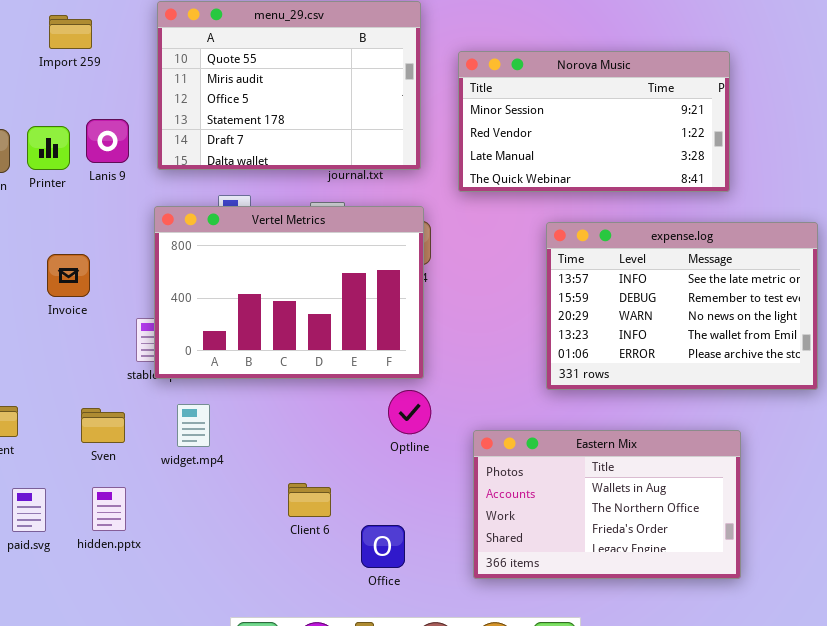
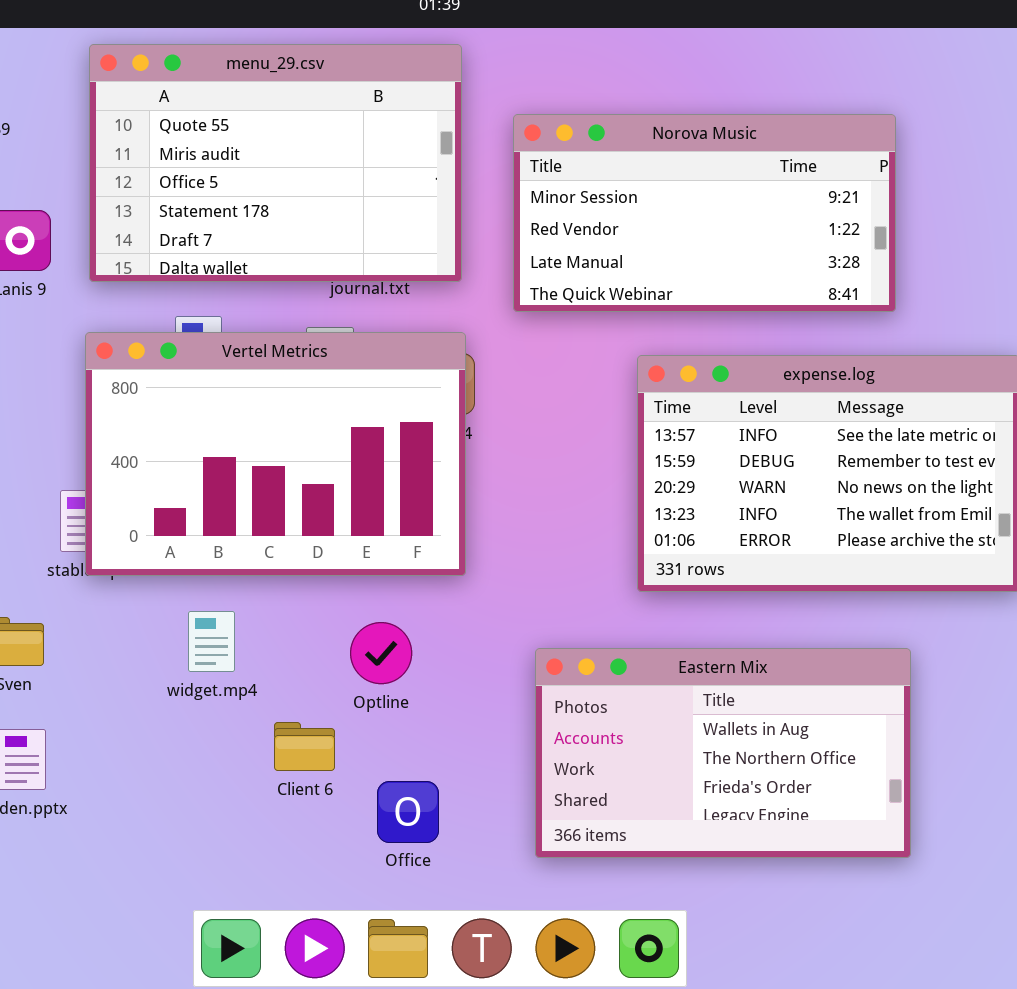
Optline: [388,390,431,434] -> [350,622,412,684], moved
widget.mp4: [177,404,210,447] -> [188,611,235,672], moved

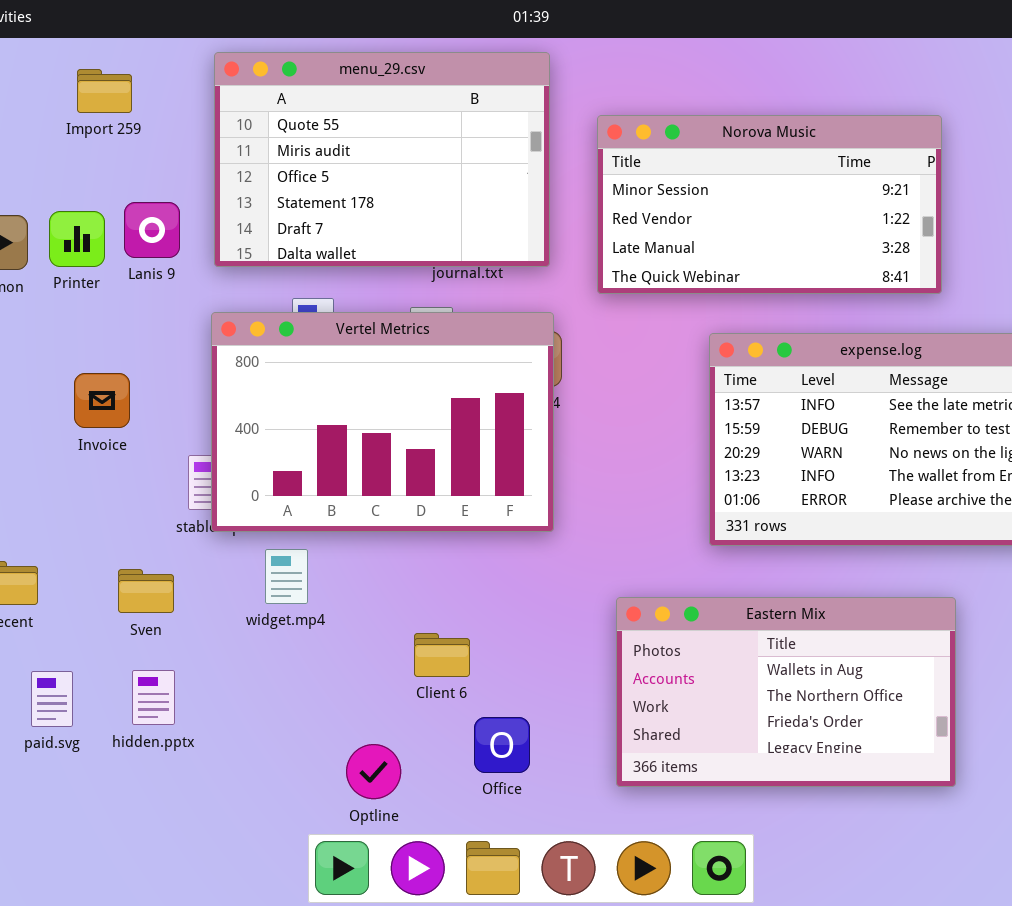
widget.mp4: [188,611,235,672] -> [265,549,308,604], moved
Optline: [350,622,412,684] -> [346,744,401,799], moved
Client 6: [274,722,335,771] -> [414,633,470,677], moved

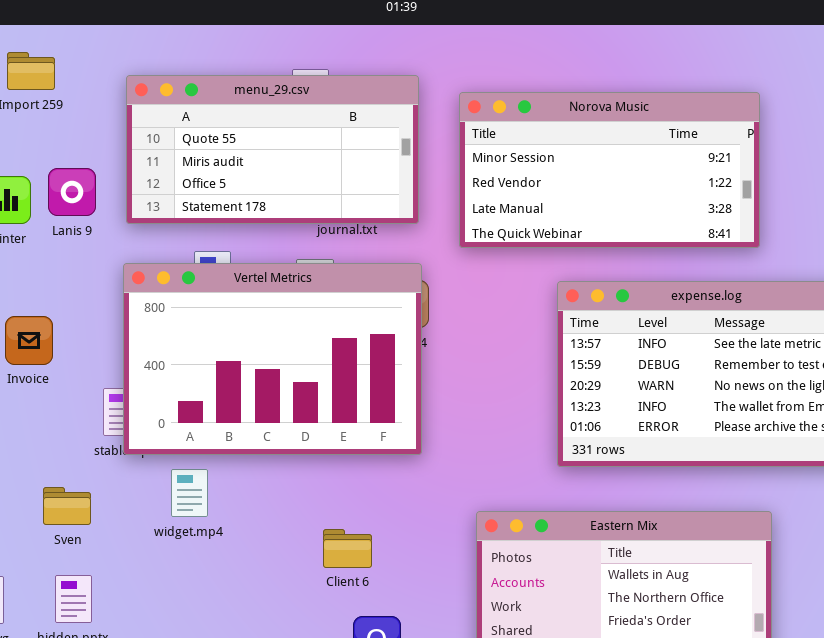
menu_29.csv: [214,52,550,267] -> [126,75,419,224], resized
Client 6: [414,633,470,677] -> [323,529,372,568], moved

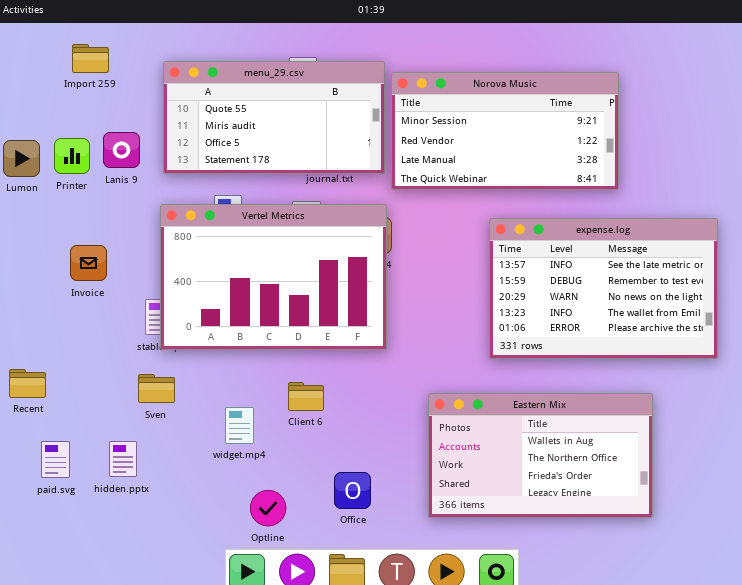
Norova Music: [459,92,760,248] -> [391,72,619,190], moved
widget.mp4: [171,469,208,517] -> [225,407,254,444], moved
Sven: [43,487,91,525] -> [138,374,175,403], moved
Client 6: [323,529,372,568] -> [288,382,324,411], moved

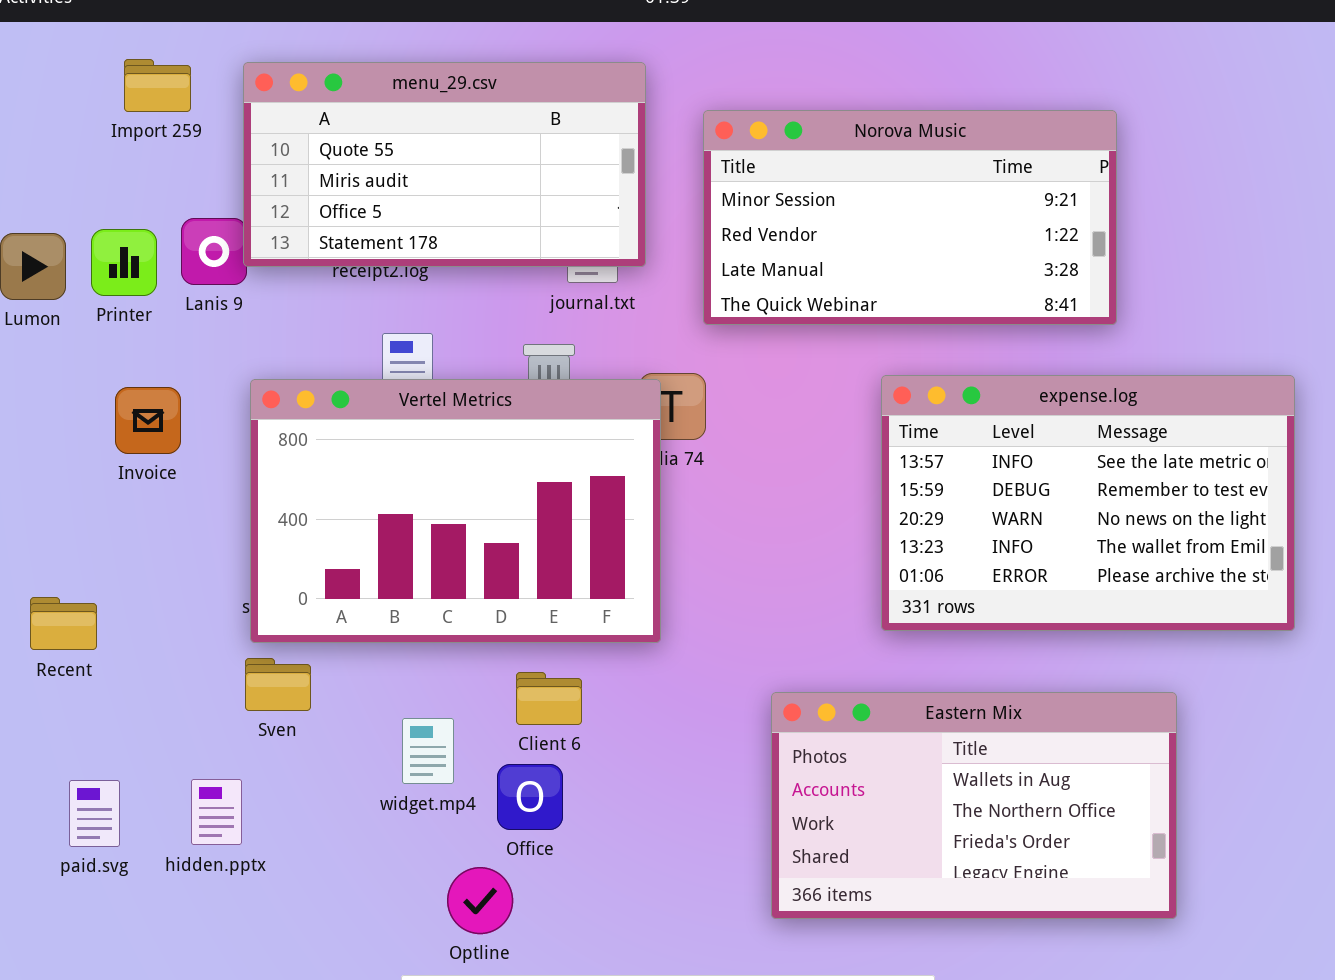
menu_29.csv: [163,61,385,174] -> [243,62,646,267], moved
Vertel Metrics: [160,204,387,350] -> [250,379,661,643], moved
Invoice: [70,245,107,281] -> [115,387,181,454], moved
Recent: [9,369,46,398] -> [30,597,97,650], moved
Office: [334,472,371,509] -> [497,764,563,830], moved

